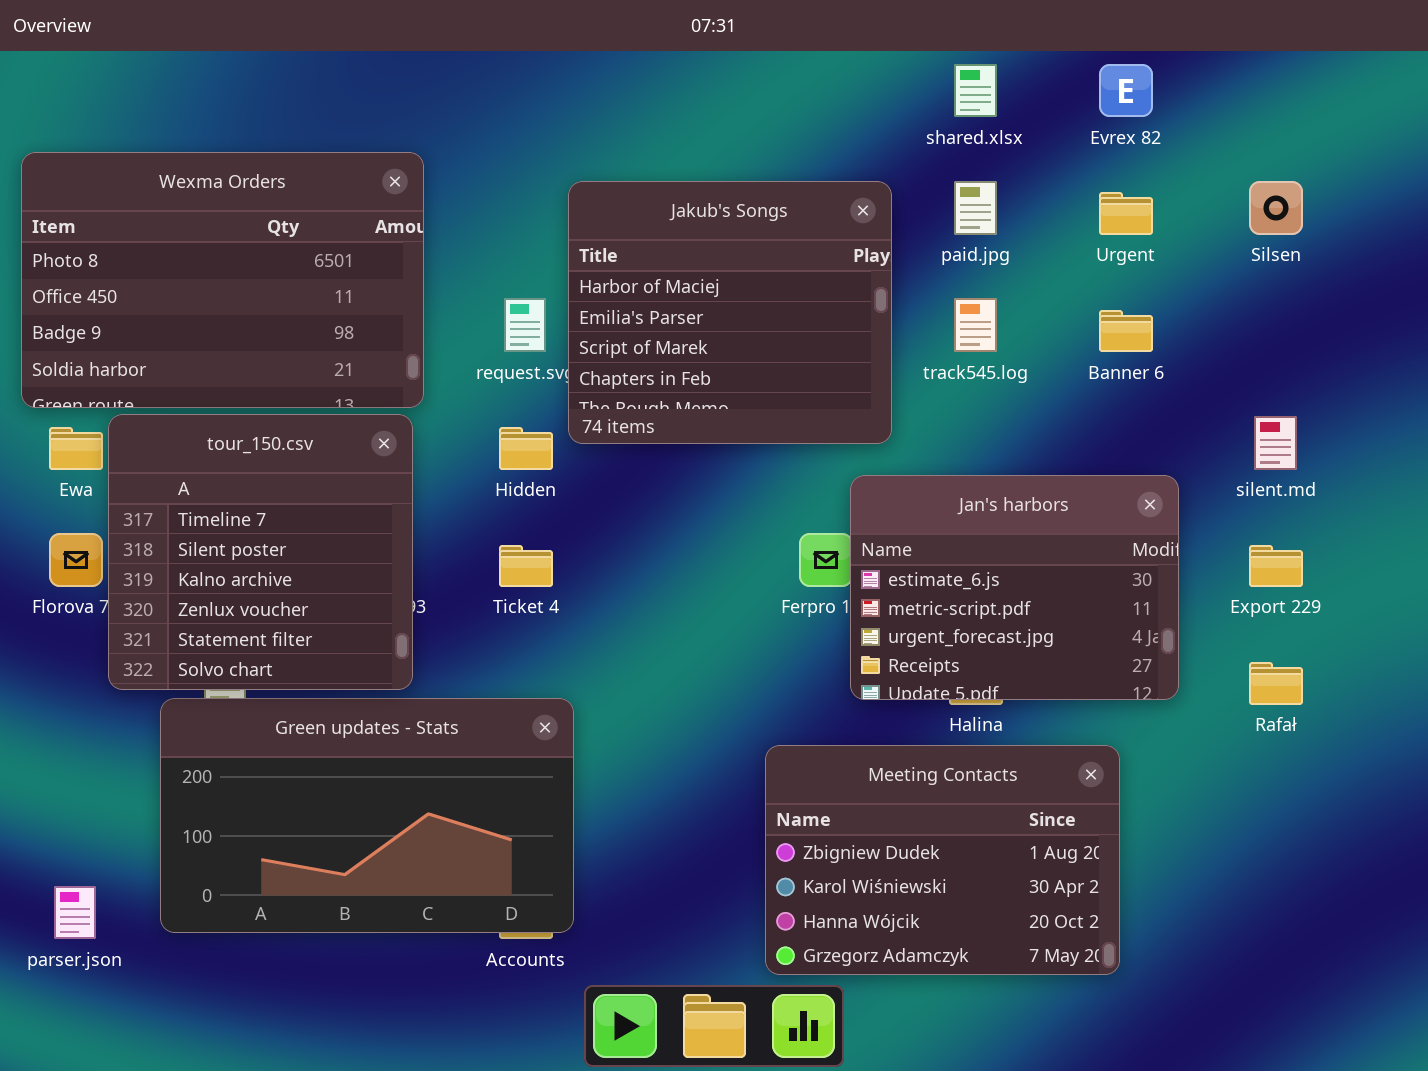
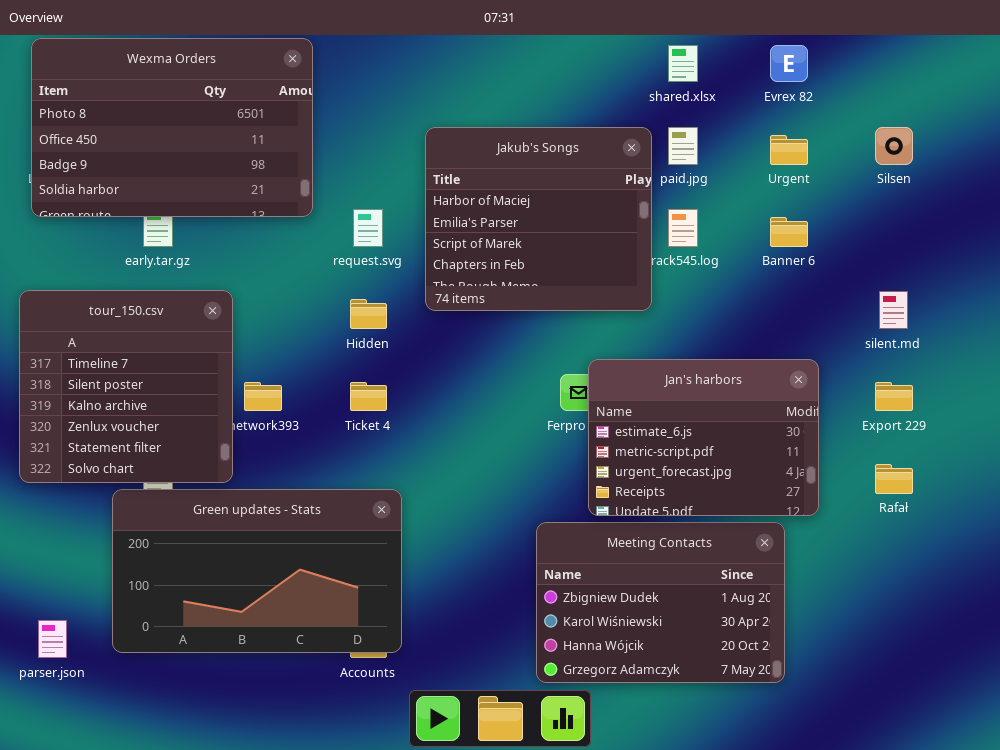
Wexma Orders: [21,152,424,408] -> [31,38,313,217], moved
Jakub's Songs: [568,181,892,444] -> [425,127,652,311], moved
tour_150.csv: [108,414,413,690] -> [19,290,233,483], moved
Jan's harbors: [850,475,1179,700] -> [588,359,819,516], moved

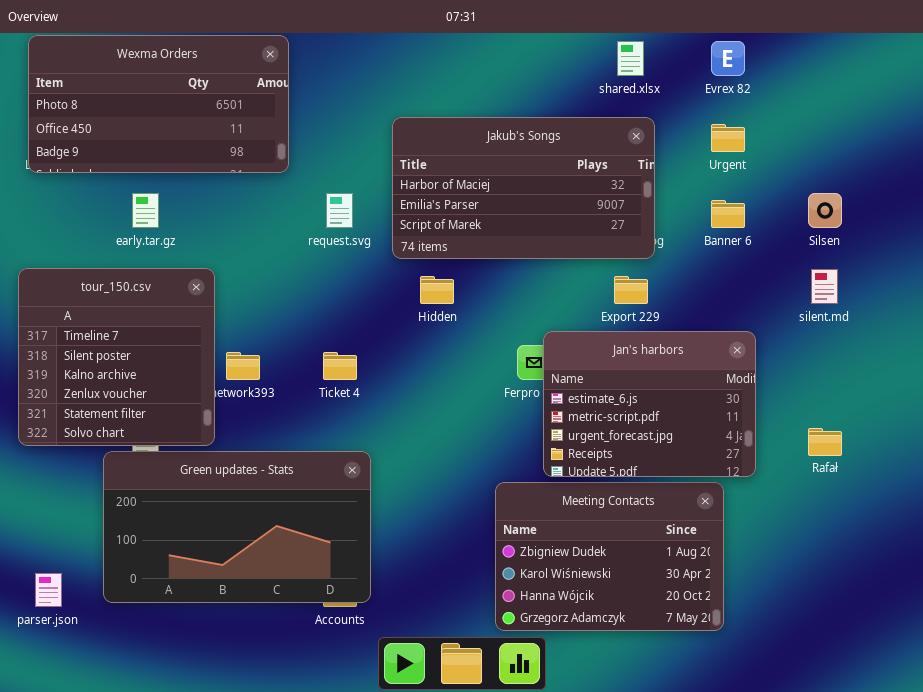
Wexma Orders: [31,38,313,217] -> [28,35,289,173], resized
Jakub's Songs: [425,127,652,311] -> [392,117,655,259], resized
Silsen: [875,127,913,165] -> [808,193,842,228], moved
Hidden: [350,299,387,329] -> [420,276,454,304], moved
Export 229: [875,382,913,411] -> [614,276,648,304], moved

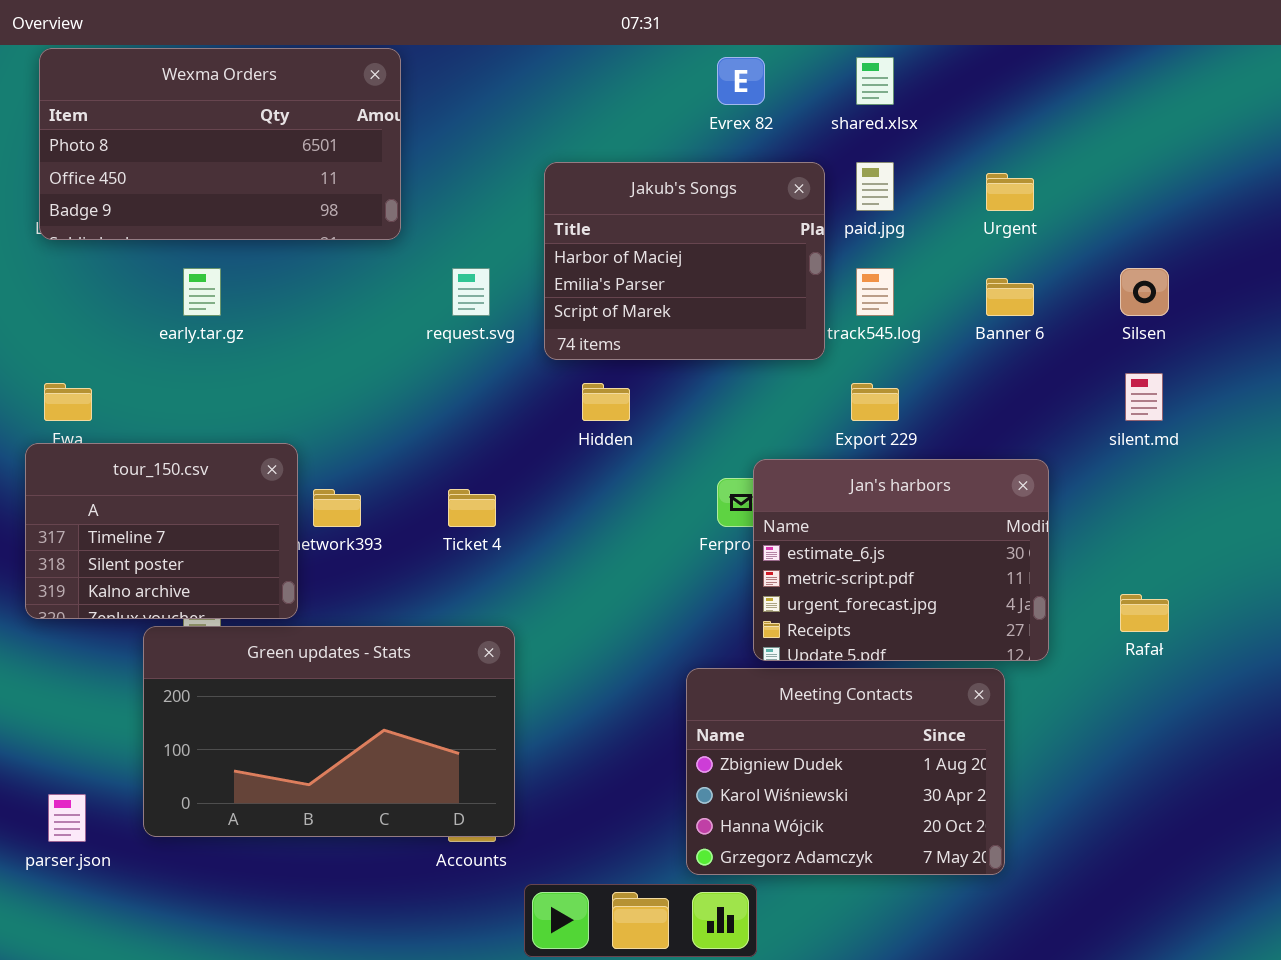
Evrex 82: [711,41,745,76] -> [717,57,765,105], moved
Jakub's Songs: [392,117,655,259] -> [544,162,825,360], resized
tour_150.csv: [18,268,215,446] -> [25,443,298,619], resized

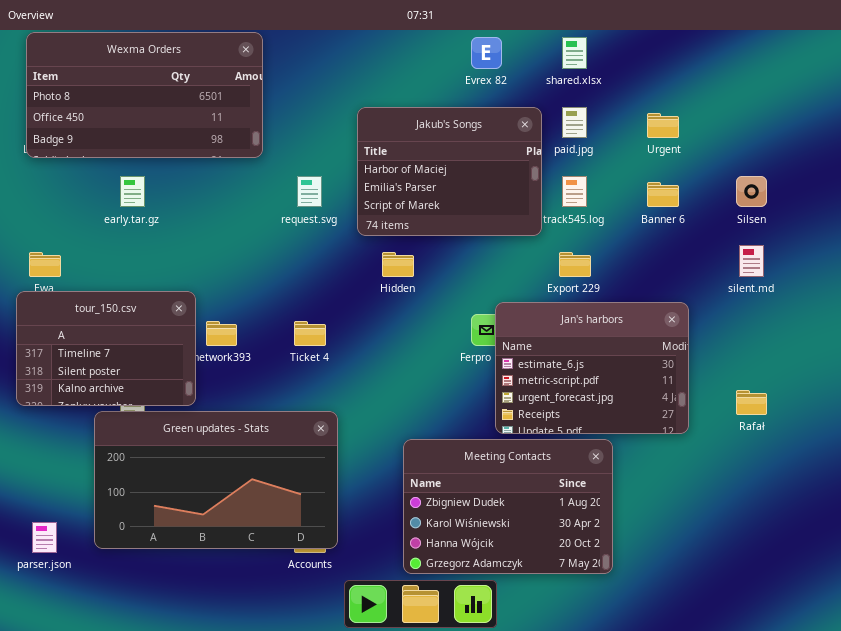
Meeting Contacts: [686,668,1005,875] -> [403,439,613,574], moved

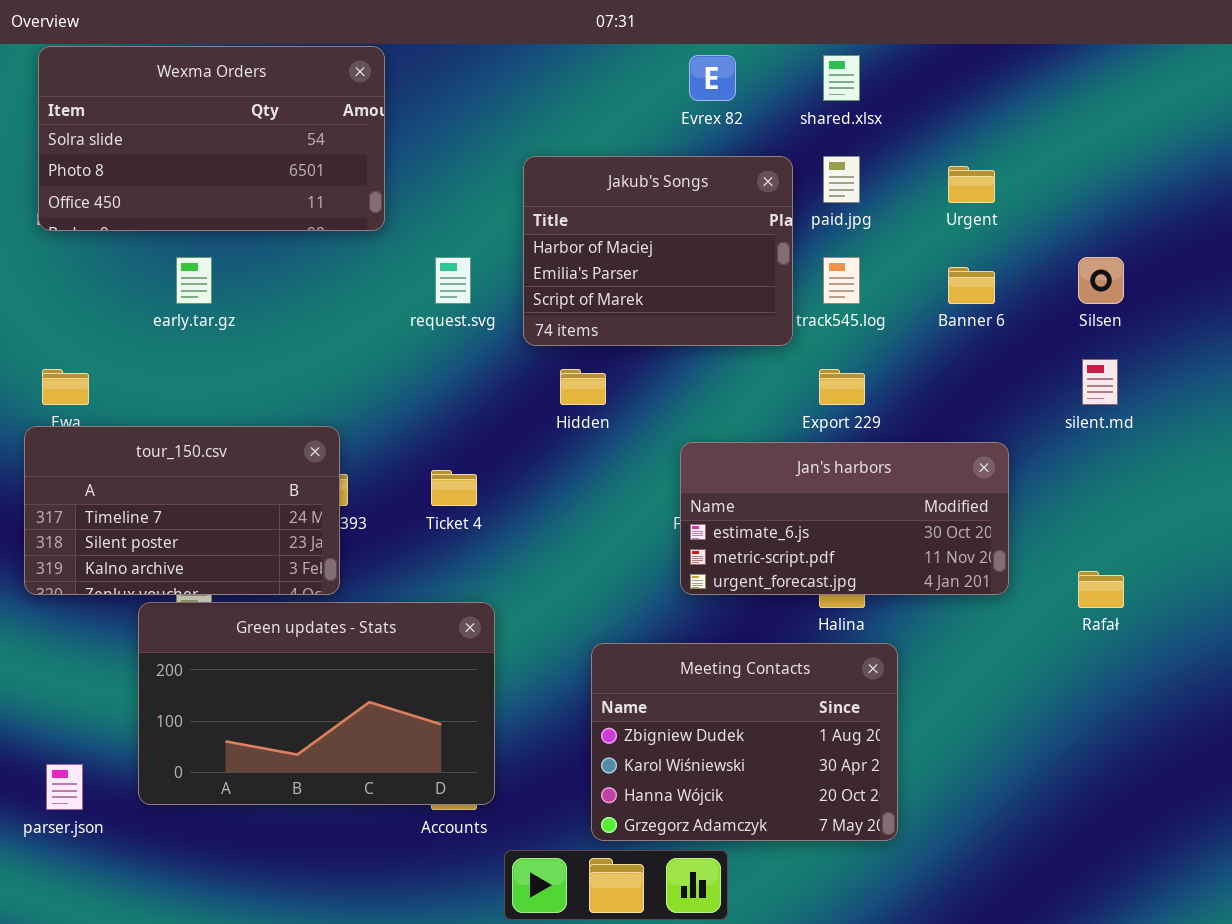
Wexma Orders: [26,32,263,158] -> [38,46,385,231], scrolled up 1 row
tour_150.csv: [16,291,196,406] -> [24,426,340,595], resized
Jan's harbors: [495,302,689,434] -> [680,442,1009,595], resized

